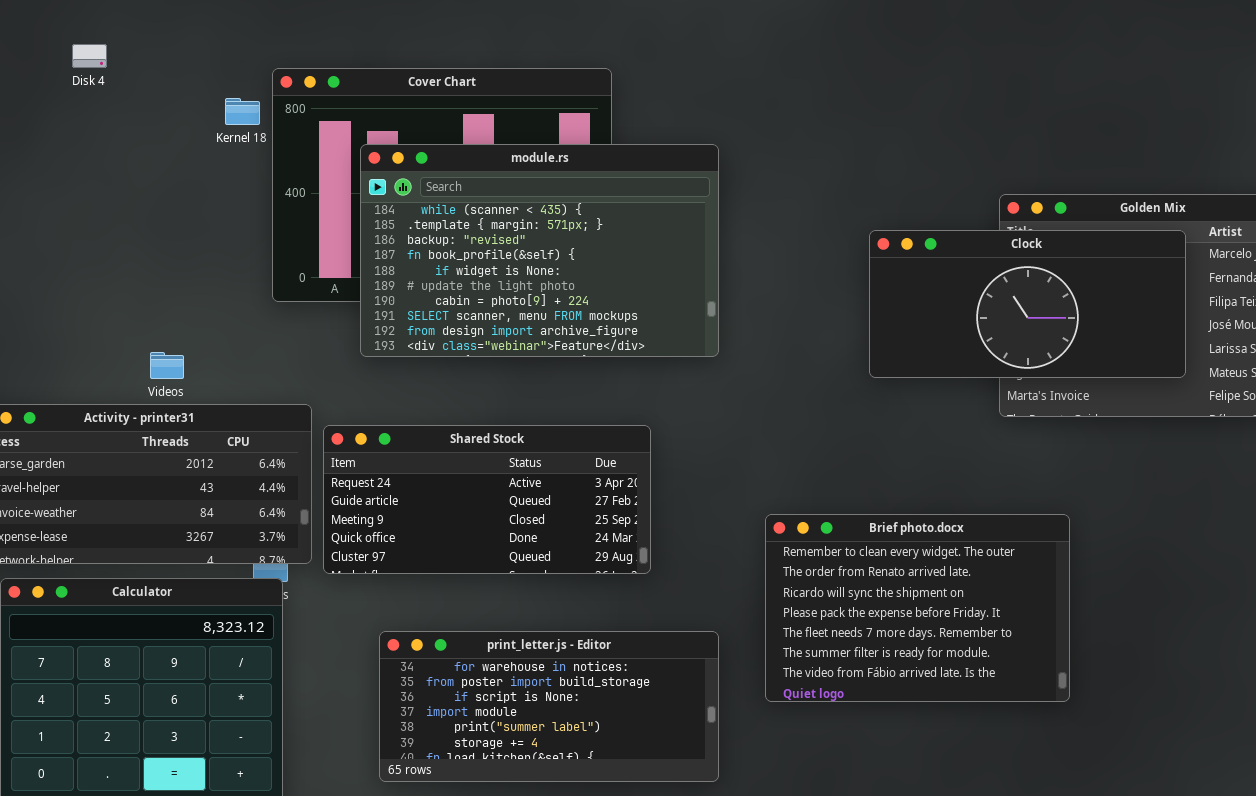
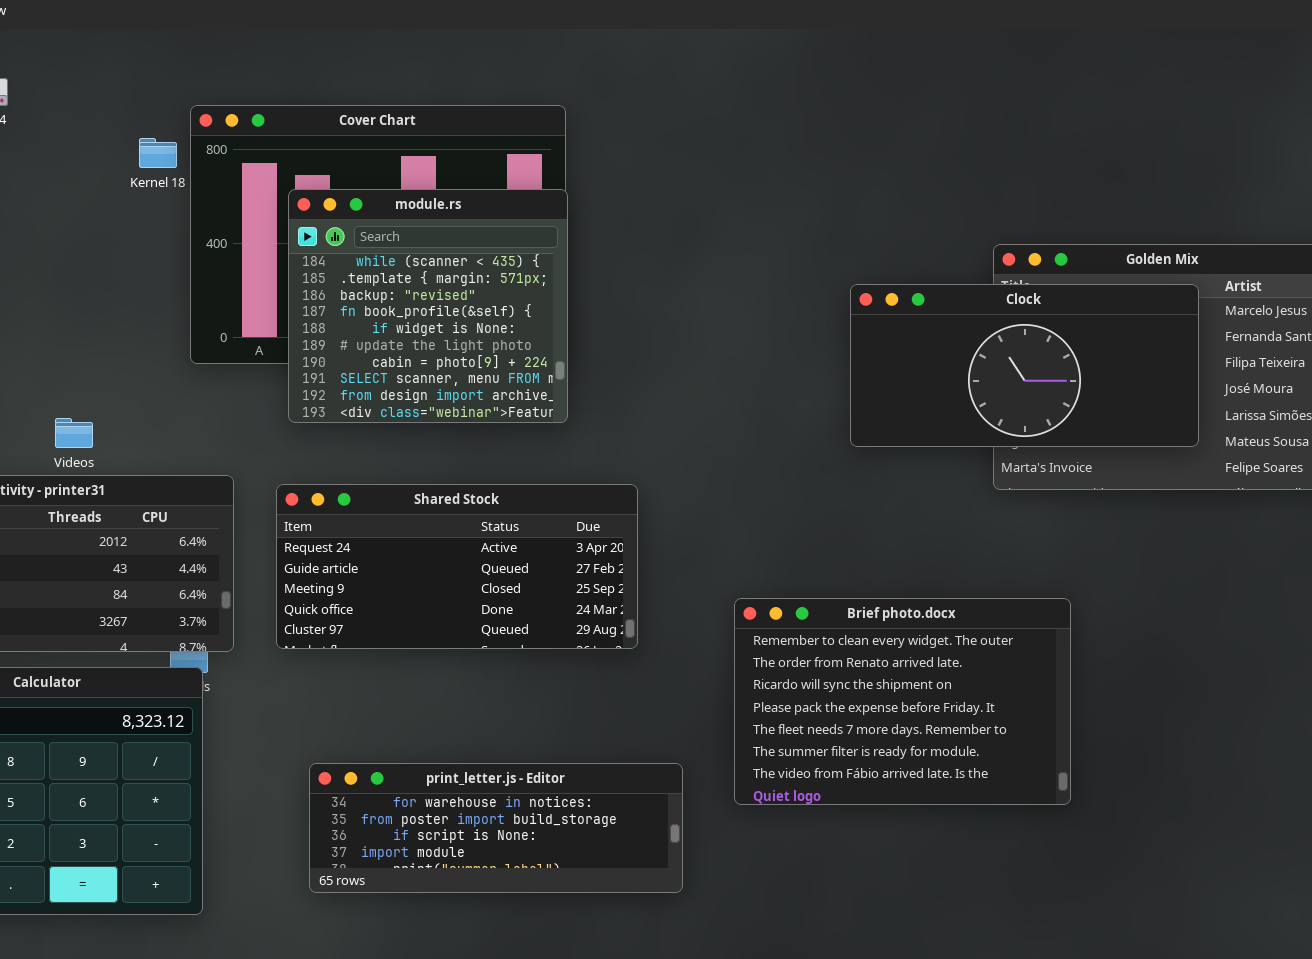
module.rs: [360,144,719,357] -> [288,189,568,423], resized
Shared Stock: [323,425,651,574] -> [276,484,638,649], moved
print_letter.js - Editor: [379,631,719,782] -> [309,763,683,893], resized

